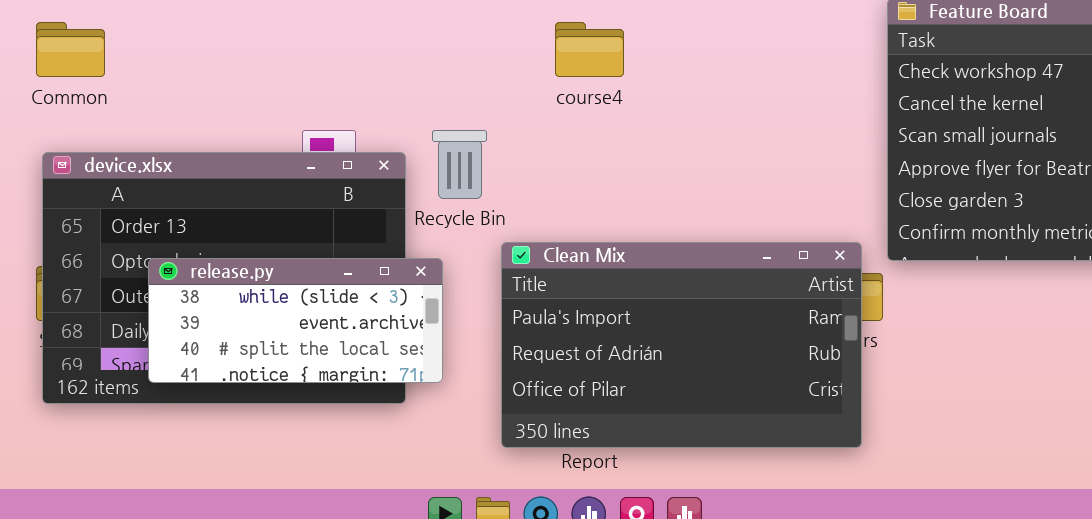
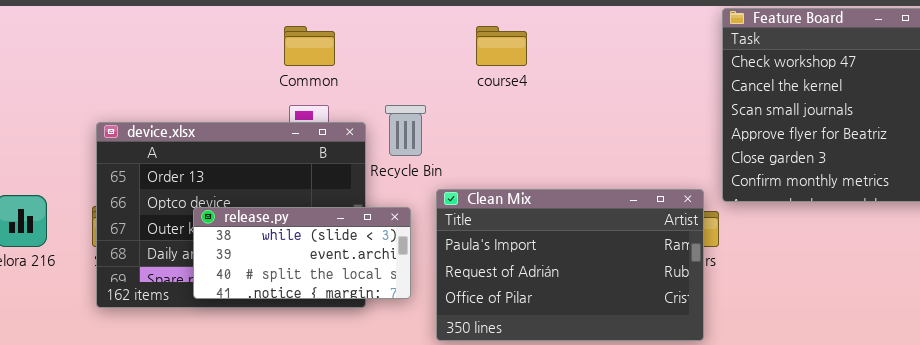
Common: [36,22,105,77] -> [284,26,335,66], moved
release.py: [148,258,443,383] -> [193,207,411,299], moved

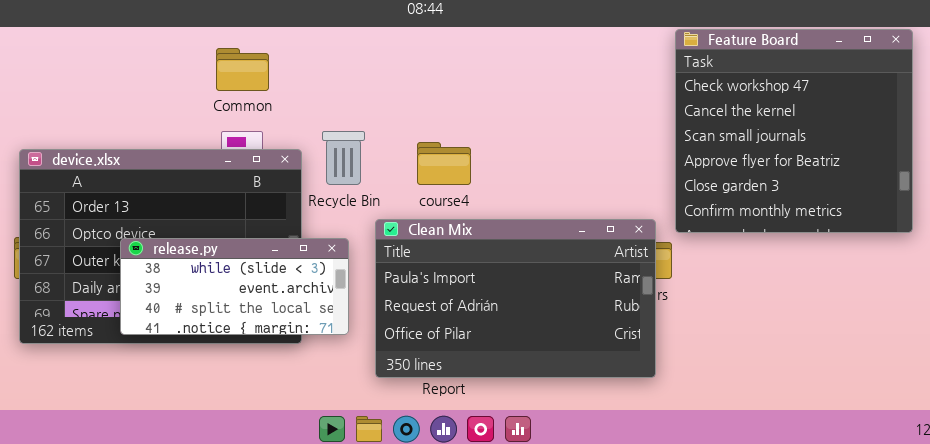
course4: [476,26,527,66] -> [417,142,471,185], moved

